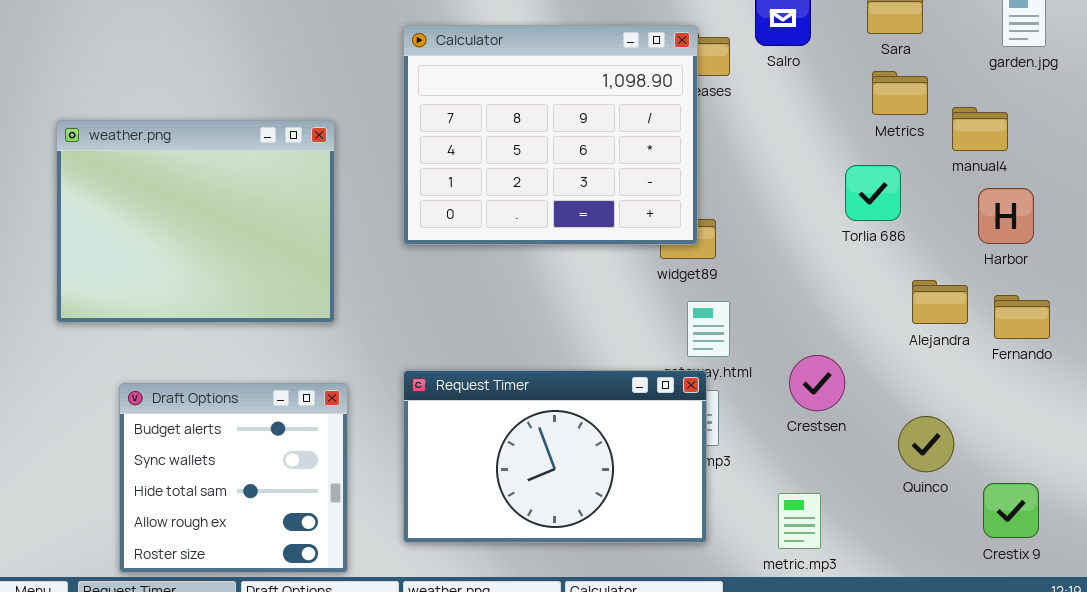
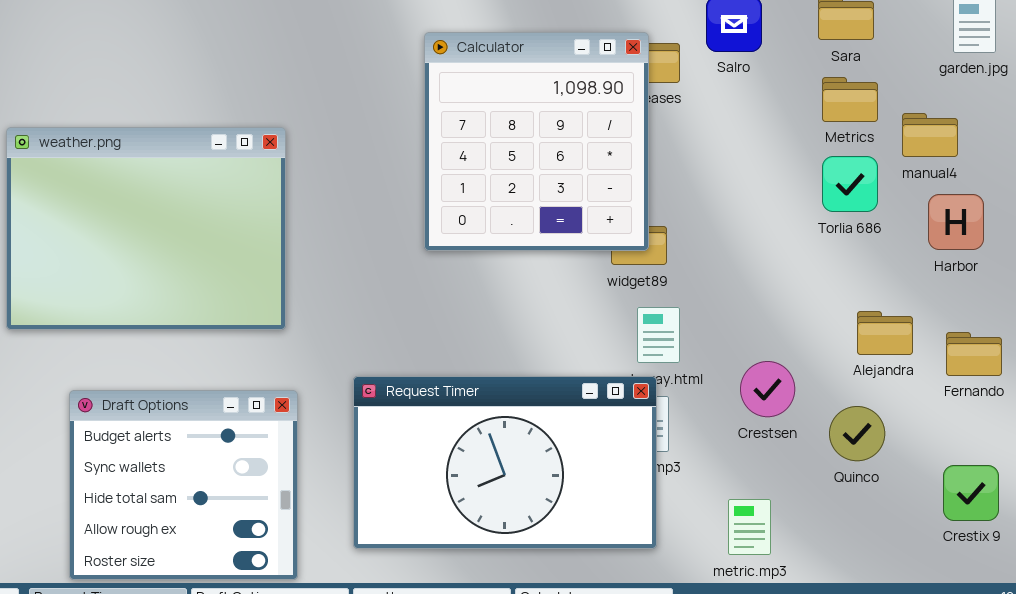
Calculator: [403,25,698,245] -> [424,32,649,251], resized
Torlia 686: [845,165,901,221] -> [822,156,878,212], moved
Alejandra: [912,280,968,324] -> [857,311,913,355], moved
Fernando: [994,295,1050,339] -> [946,332,1002,376], moved
Quinco: [898,416,954,472] -> [829,406,885,461], moved
Crestix 9: [983,483,1039,538] -> [943,465,999,521], moved

